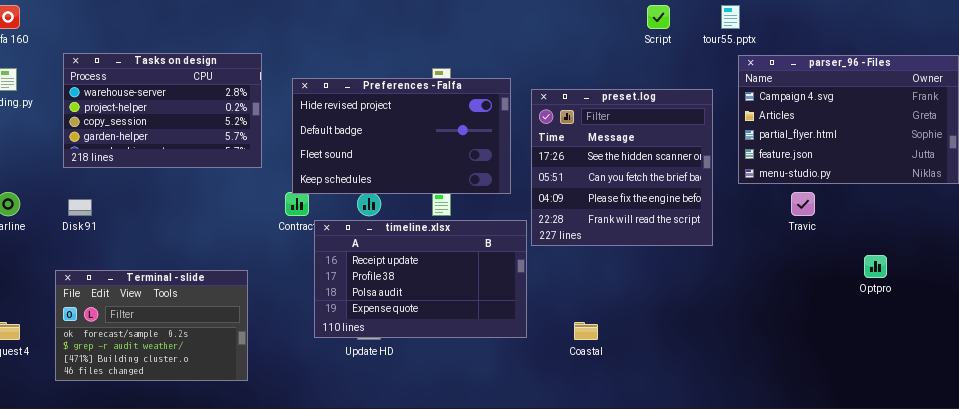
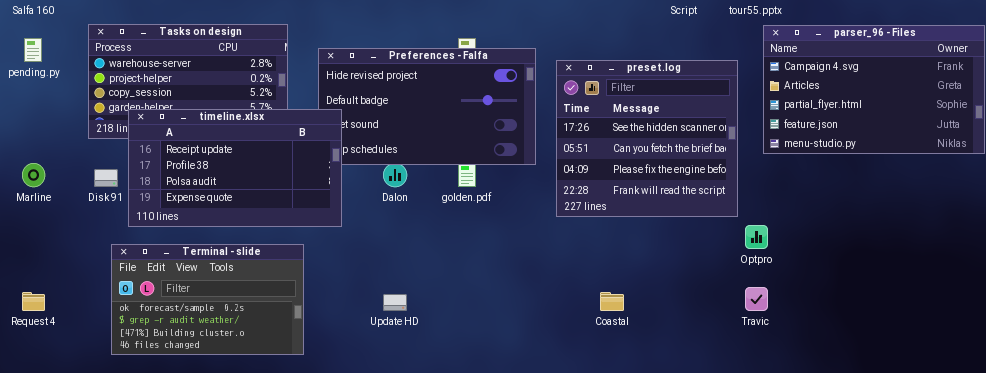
Travic: [791,192,815,216] -> [745,287,768,311], moved
timeline.xlsx: [314,220,527,338] -> [128,109,342,227], moved
Optpro: [864,255,887,278] -> [745,225,768,249], moved
Terminal - slide: [55,270,248,381] -> [111,244,304,355], moved

